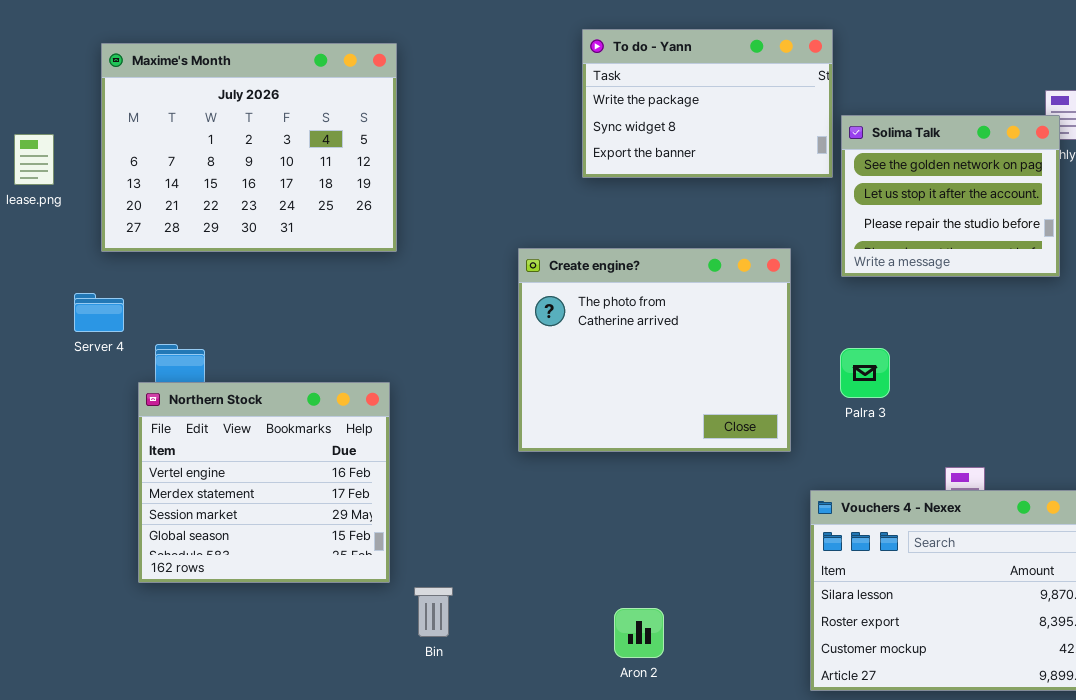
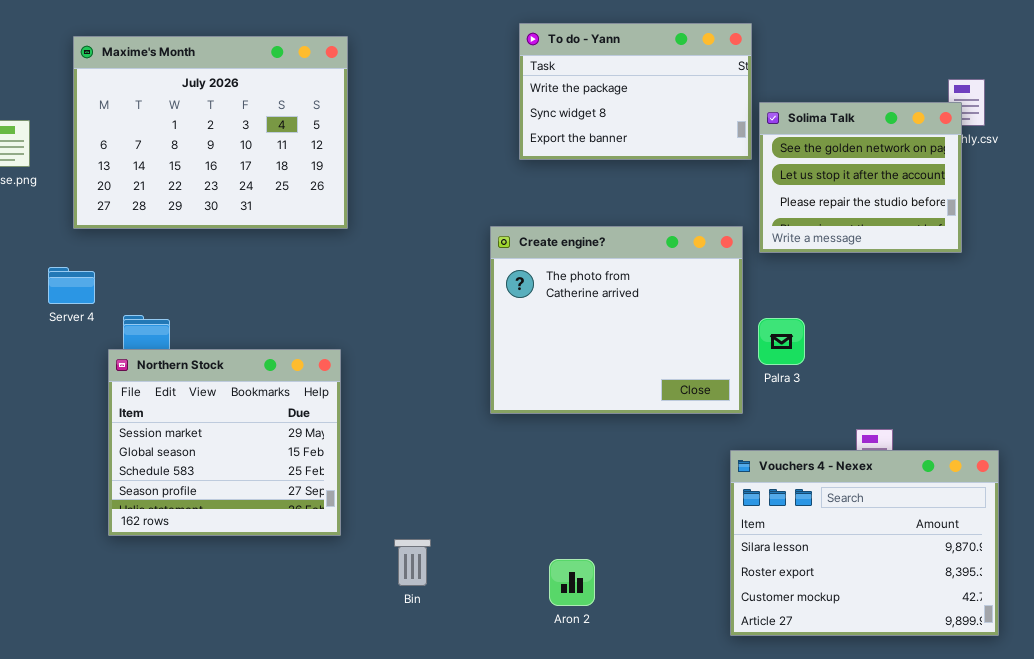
Create engine?: [518,248,791,452] -> [490,226,743,414], moved
Northern Stock: [138,382,390,583] -> [108,349,341,536], scrolled down 2 rows
Bin: [414,587,453,637] -> [394,539,431,586], moved

